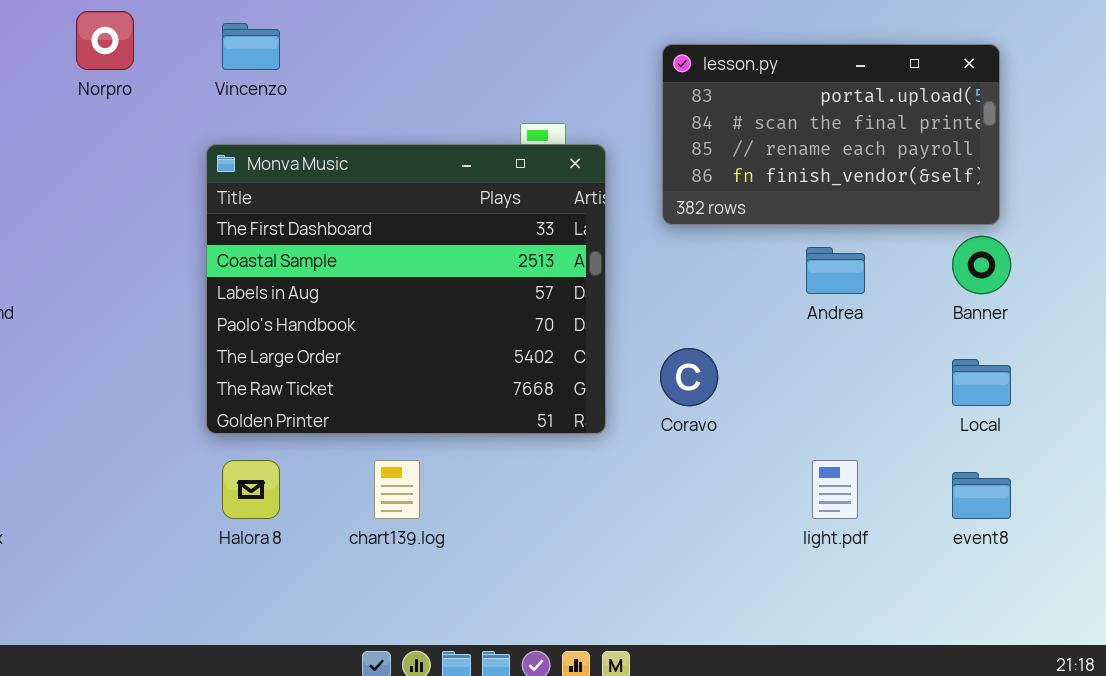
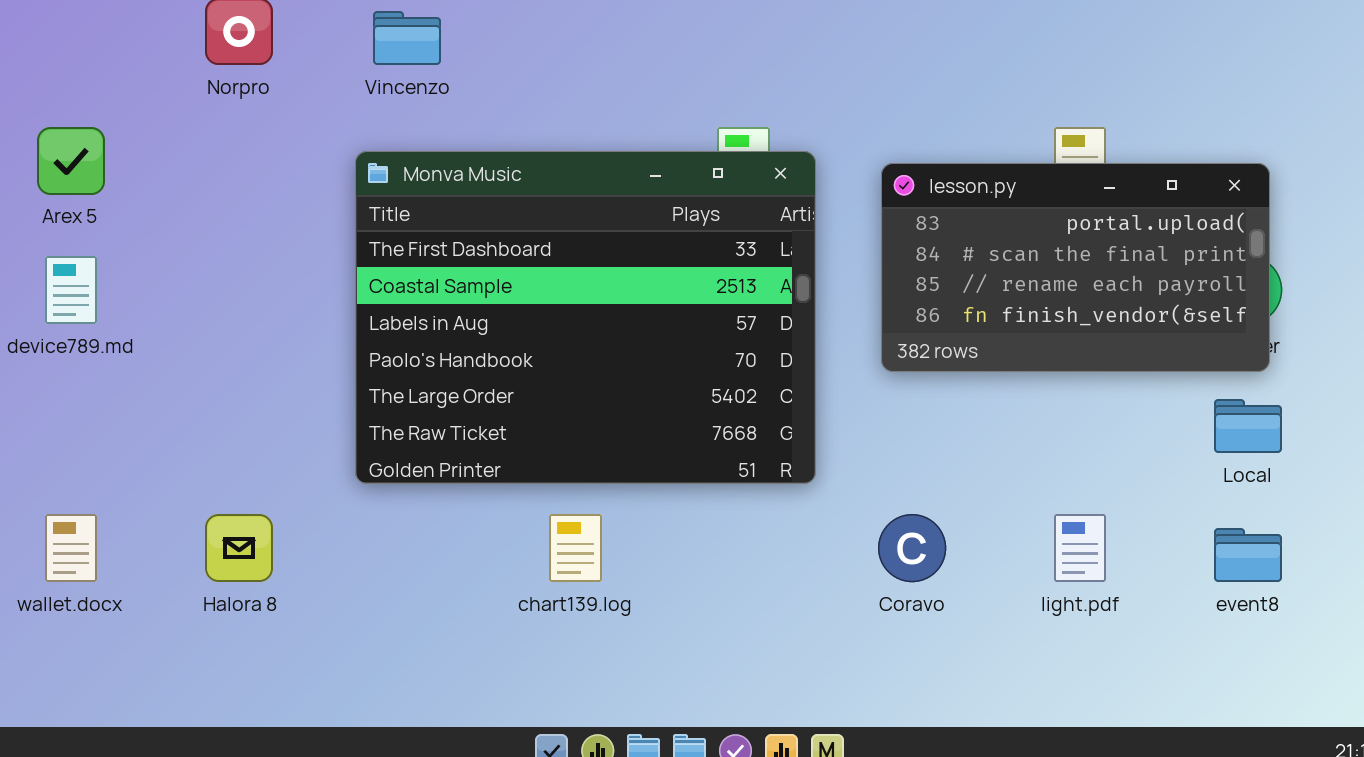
lesson.py: [662,44,1000,225] -> [881,163,1270,372], moved
Coravo: [660,348,718,406] -> [878,514,946,582], moved
Halora 8: [222,460,280,519] -> [205,514,273,582], moved

